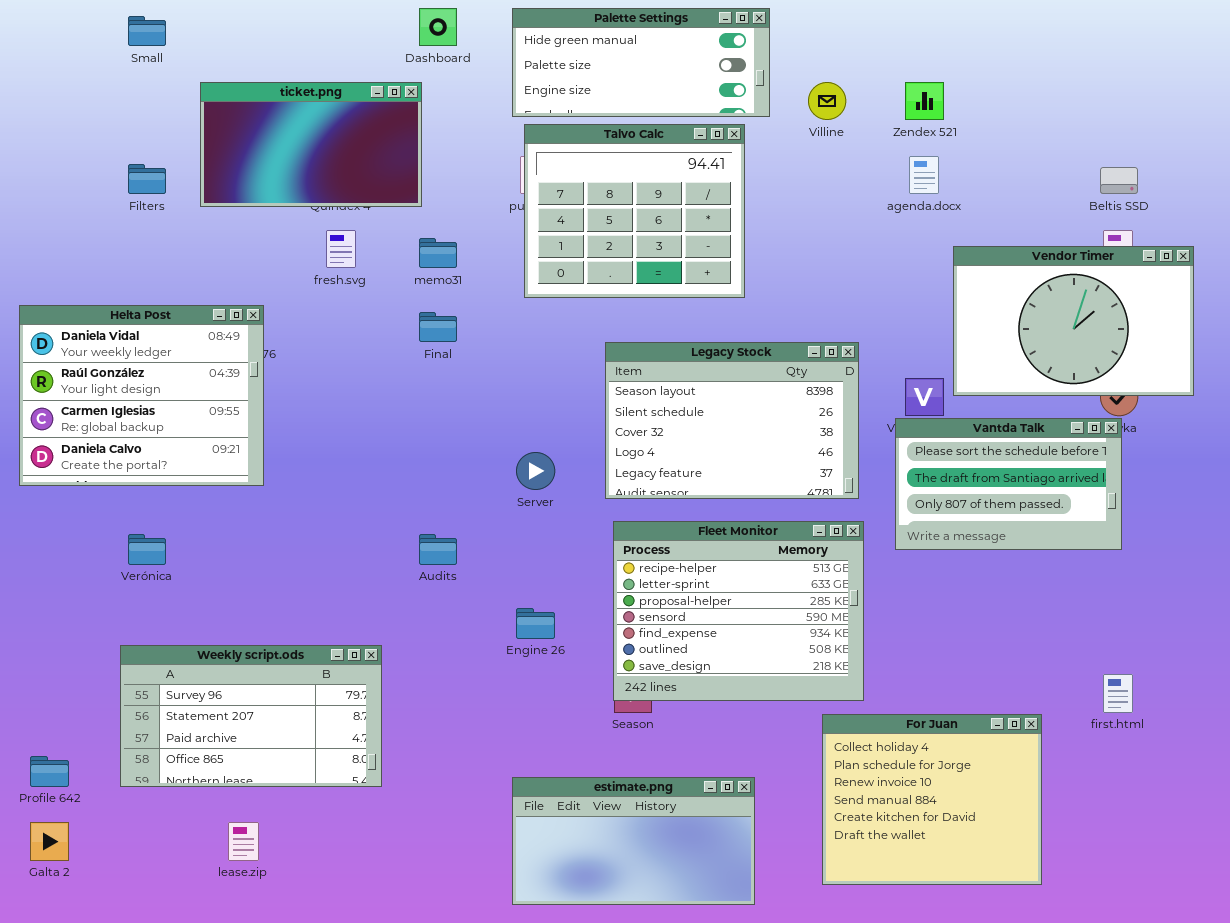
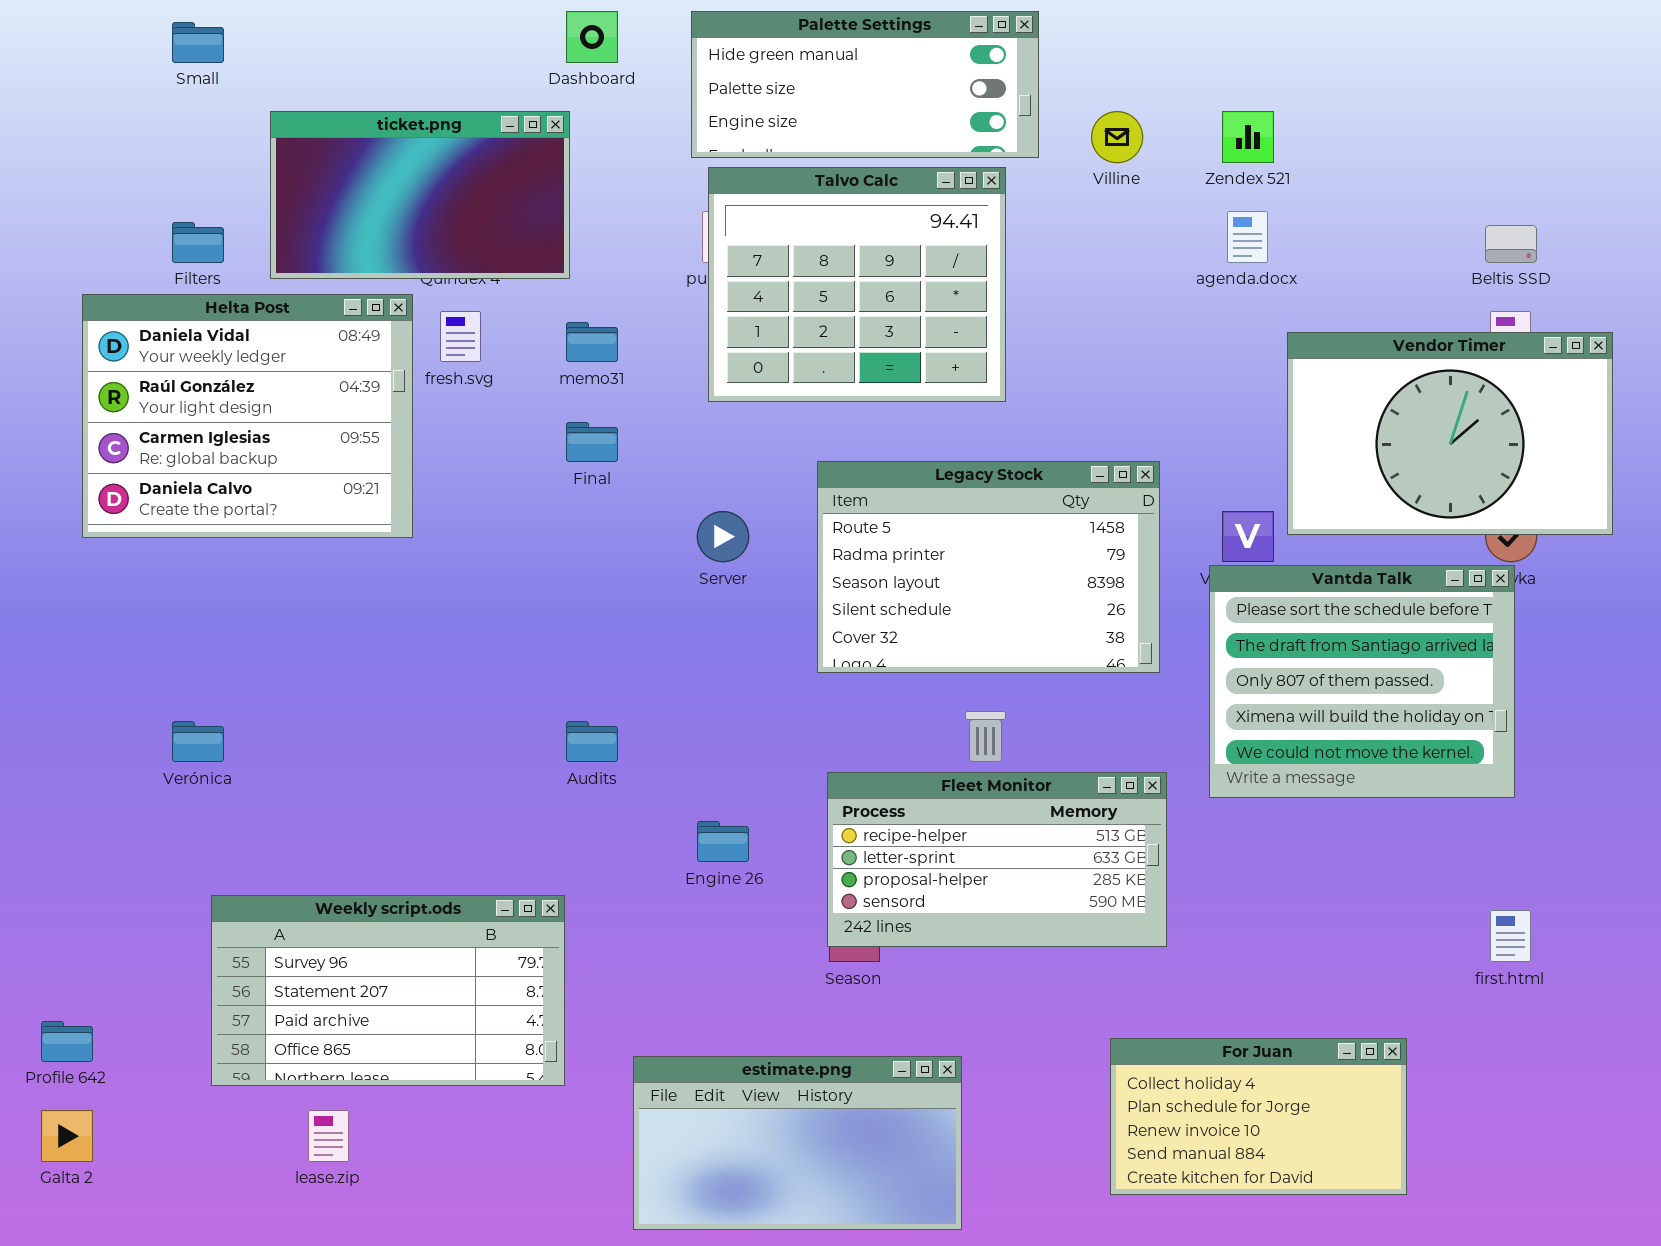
Helta Post: [19,305,264,486] -> [82,294,413,538], moved
Legacy Stock: [605,342,859,499] -> [817,461,1160,673], scrolled up 2 rows
Vantda Talk: [895,418,1122,550] -> [1209,565,1515,798], resized
Server: [516,452,555,490] -> [697,511,749,562], moved
Fleet Monitor: [613,521,864,701] -> [827,772,1167,947], resized
Weekly script.ods: [120,645,382,787] -> [211,895,565,1086], moved
For Juan: [822,714,1042,885] -> [1110,1038,1407,1195], resized
estimate.png: [512,777,755,905] -> [633,1056,962,1230], moved

